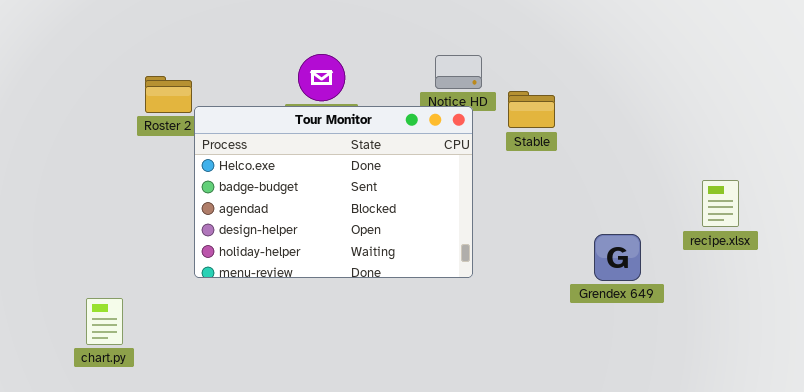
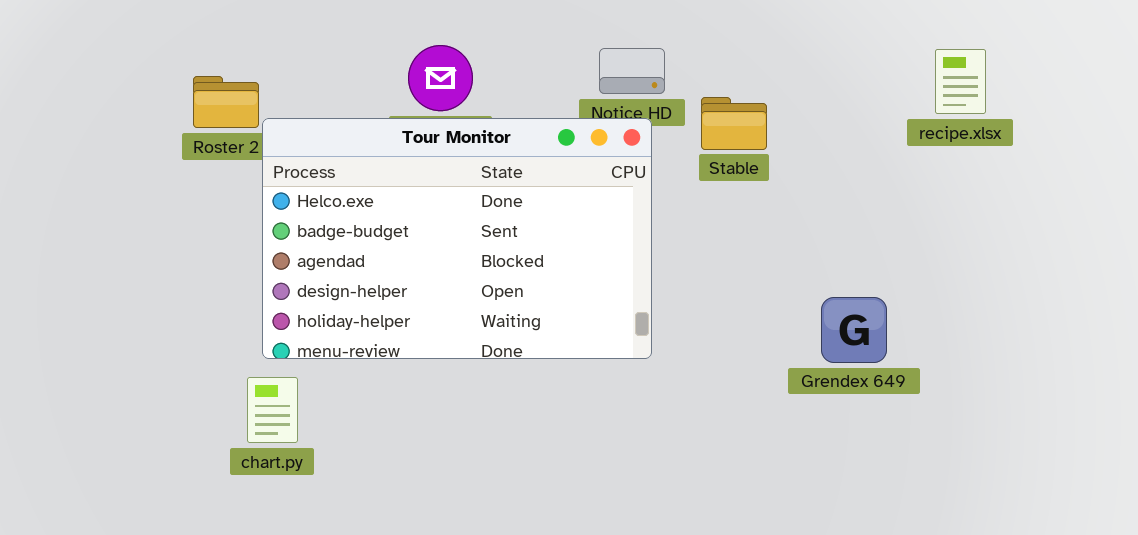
recipe.xlsx: [702,180,739,227] -> [935,49,986,114], moved
chart.py: [86,298,123,345] -> [247,377,298,443], moved

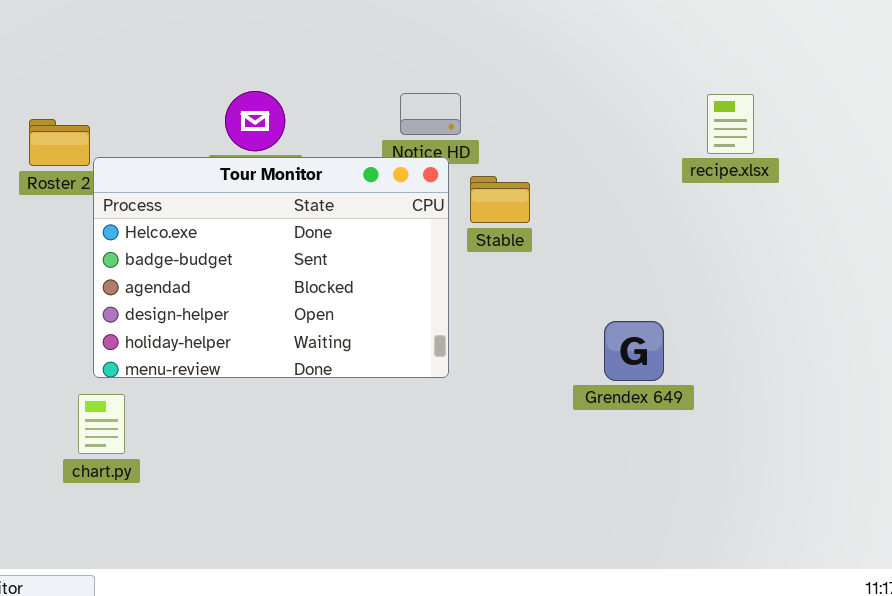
Stable: [701,97,767,150] -> [470,176,530,223], moved

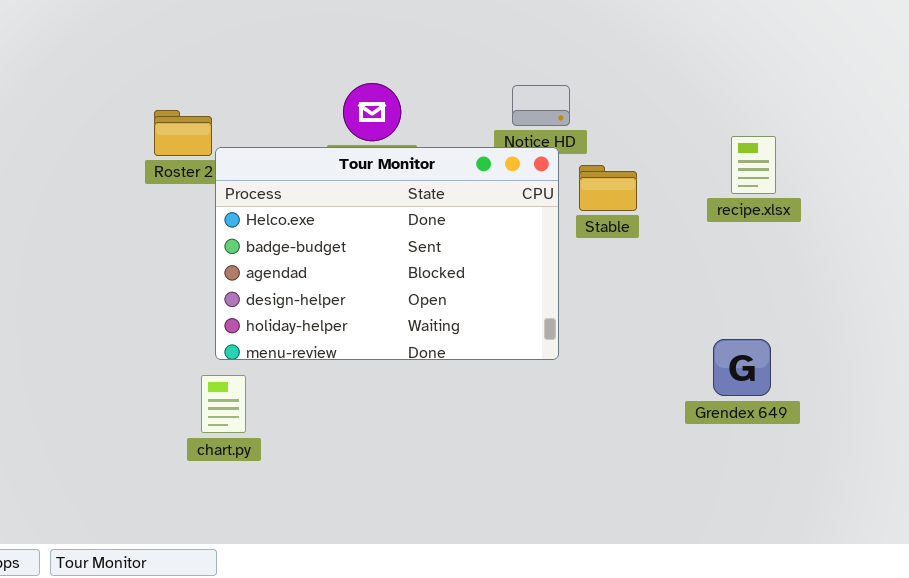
recipe.xlsx: [707,94,754,154] -> [731,136,776,194], moved
Grendex 649: [604,321,664,381] -> [713,339,771,396], moved

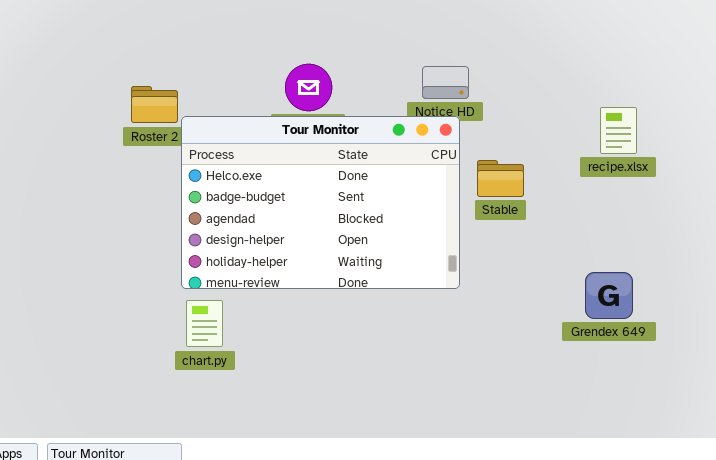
Stable: [579,165,637,211] -> [477,160,524,197], moved
chart.py: [201,375,246,433] -> [186,300,223,347], moved

